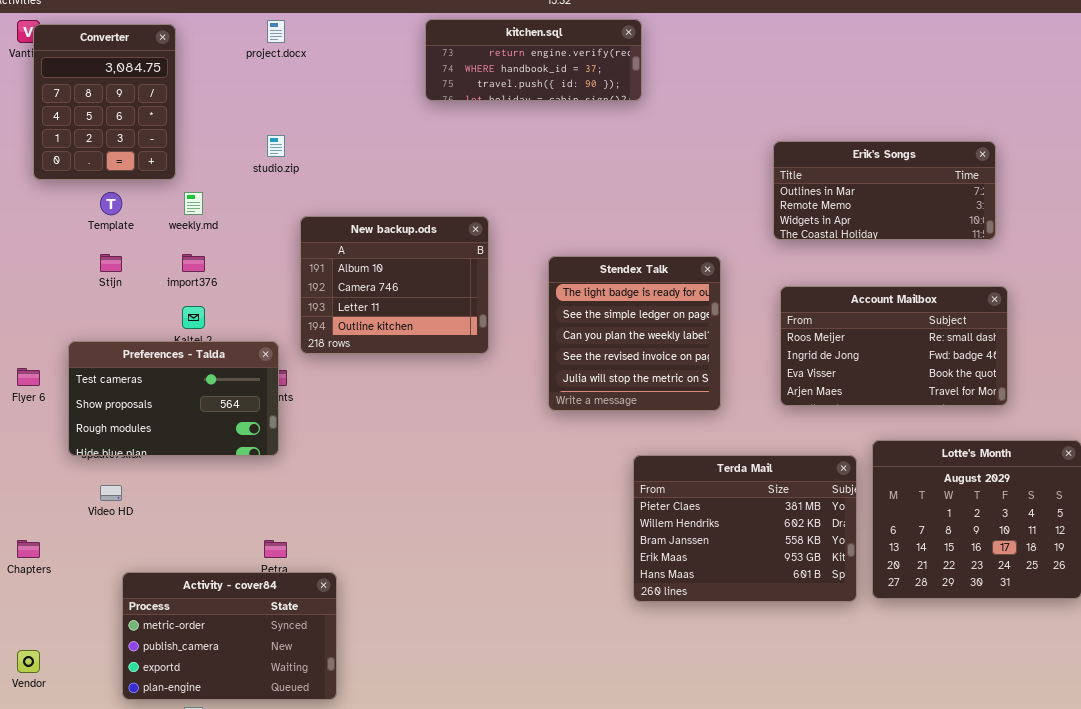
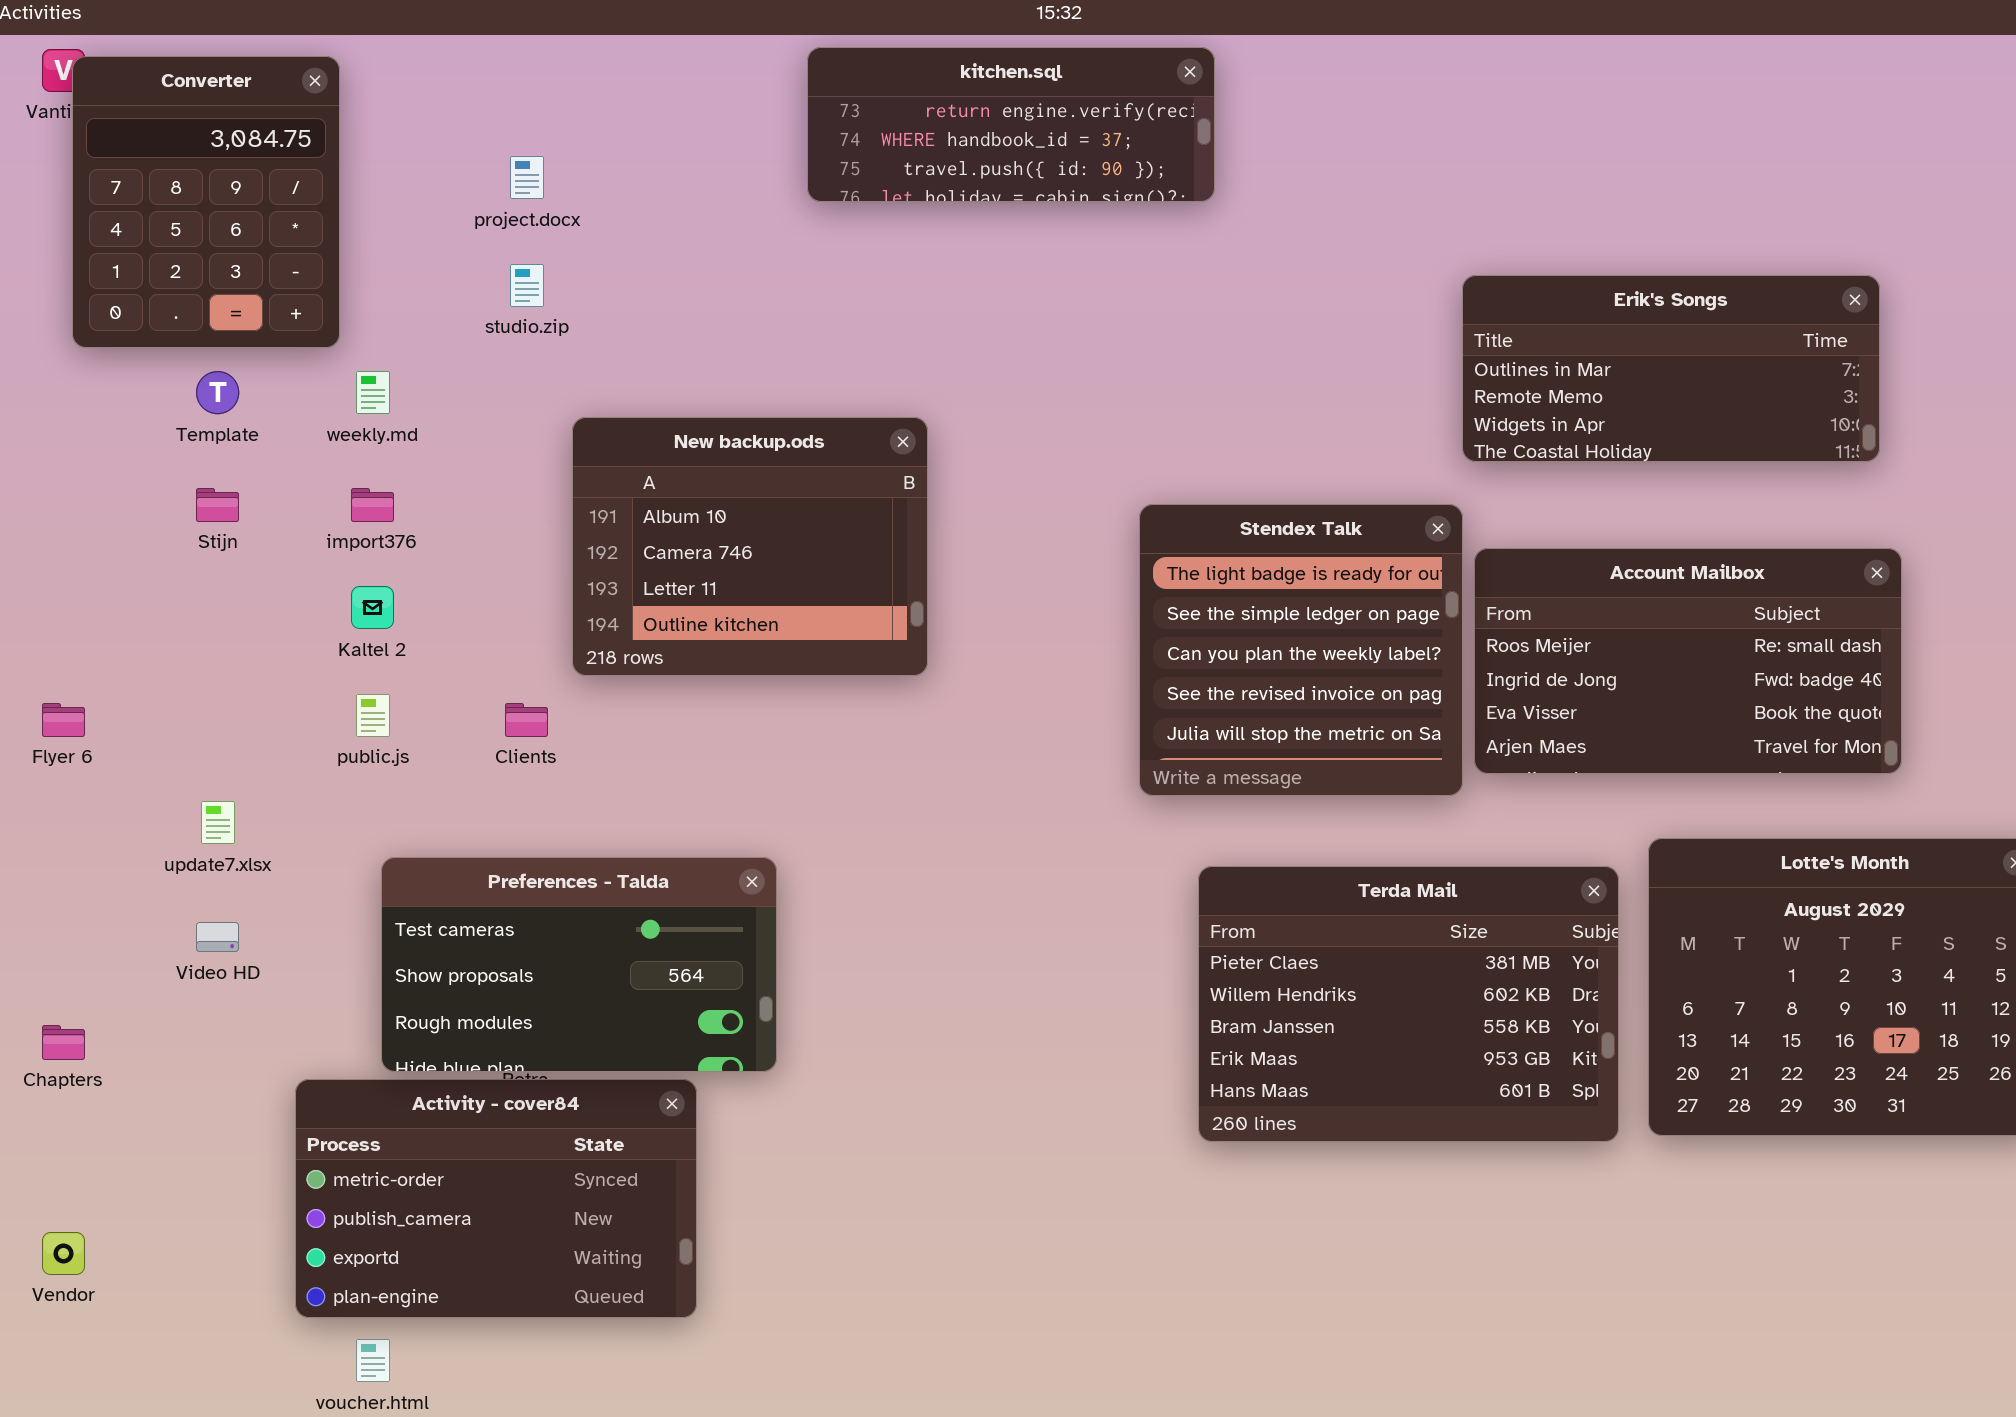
project.docx: [267,20,285,43] -> [510,156,544,199], moved
Stendex Talk: [548,256,721,411] -> [1139,504,1463,796], moved
Preferences - Talda: [68,341,279,456] -> [381,857,777,1072], moved
Activity - cover84: [122,572,337,700] -> [295,1079,697,1318], moved

